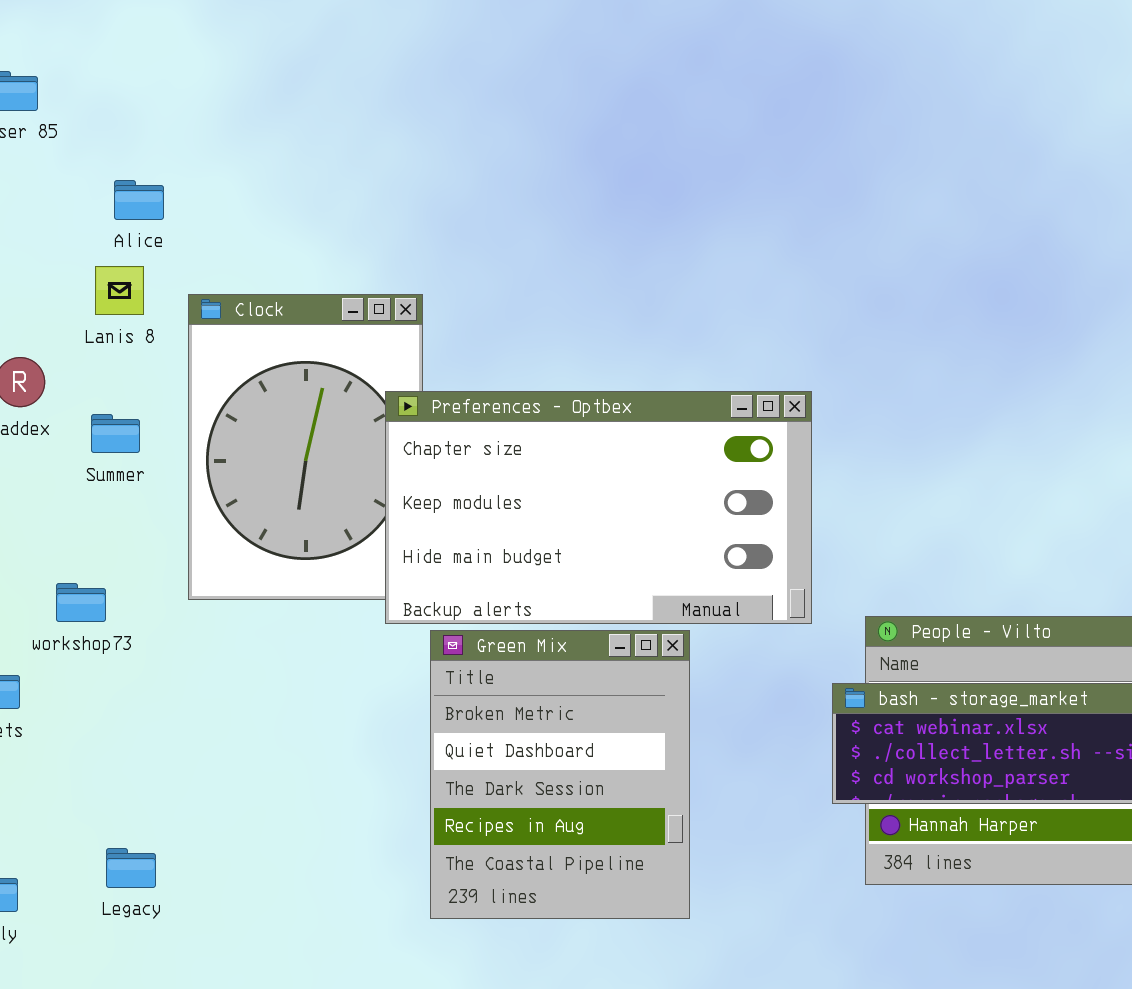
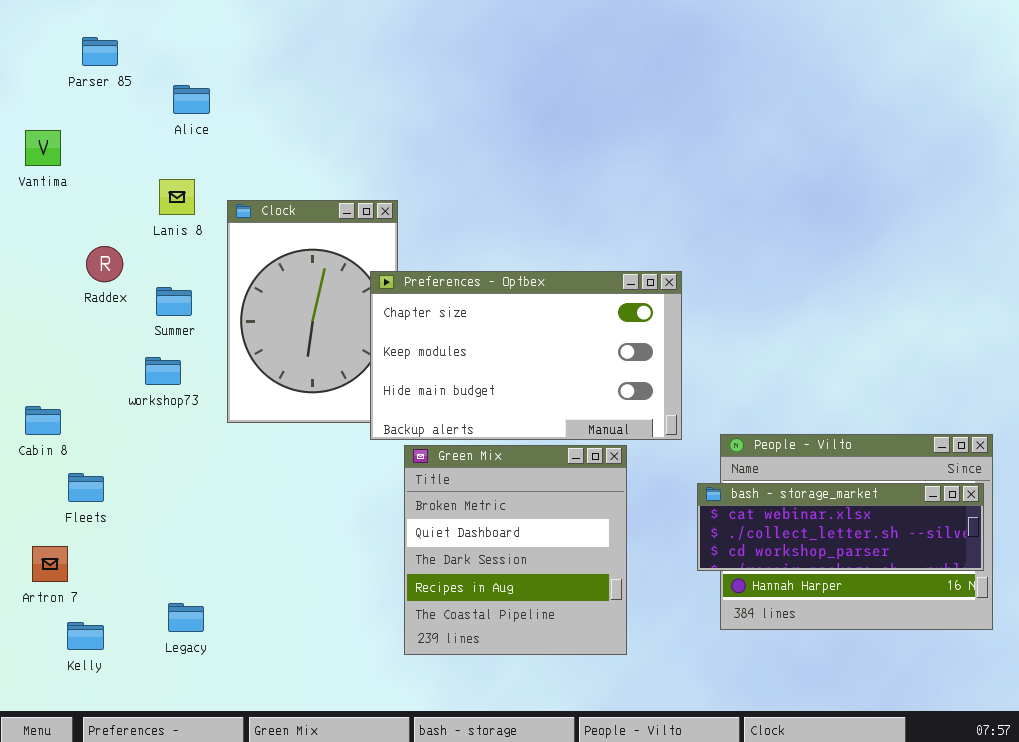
Alice: [114,180,164,220] -> [173,85,210,114], moved
workshop73: [56,583,106,622] -> [145,357,181,385], moved
Green Mix: [430,630,690,919] -> [404,445,627,655], resized

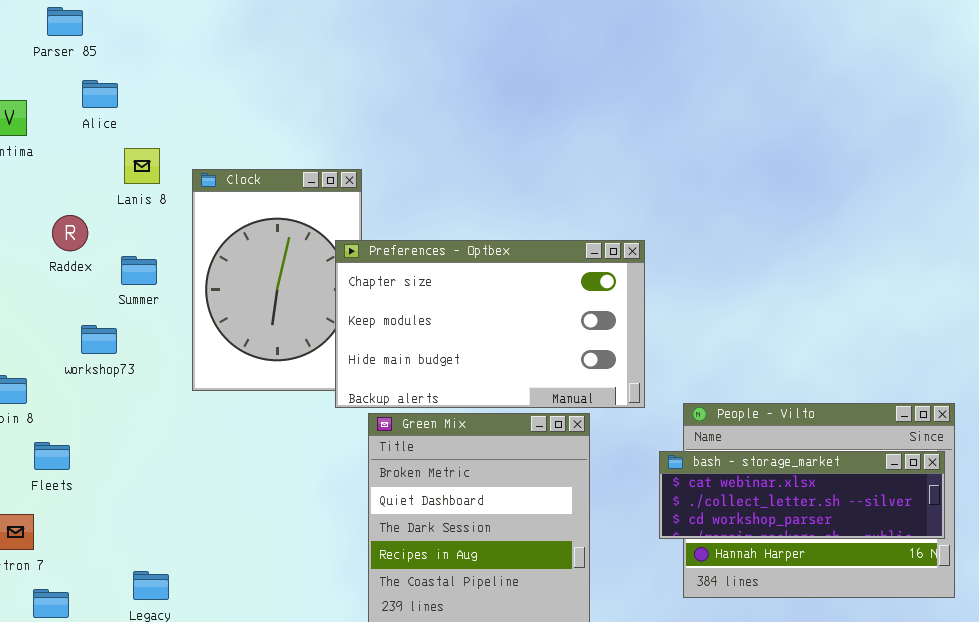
Alice: [173,85,210,114] -> [82,80,118,108], moved
workshop73: [145,357,181,385] -> [81,325,117,354], moved

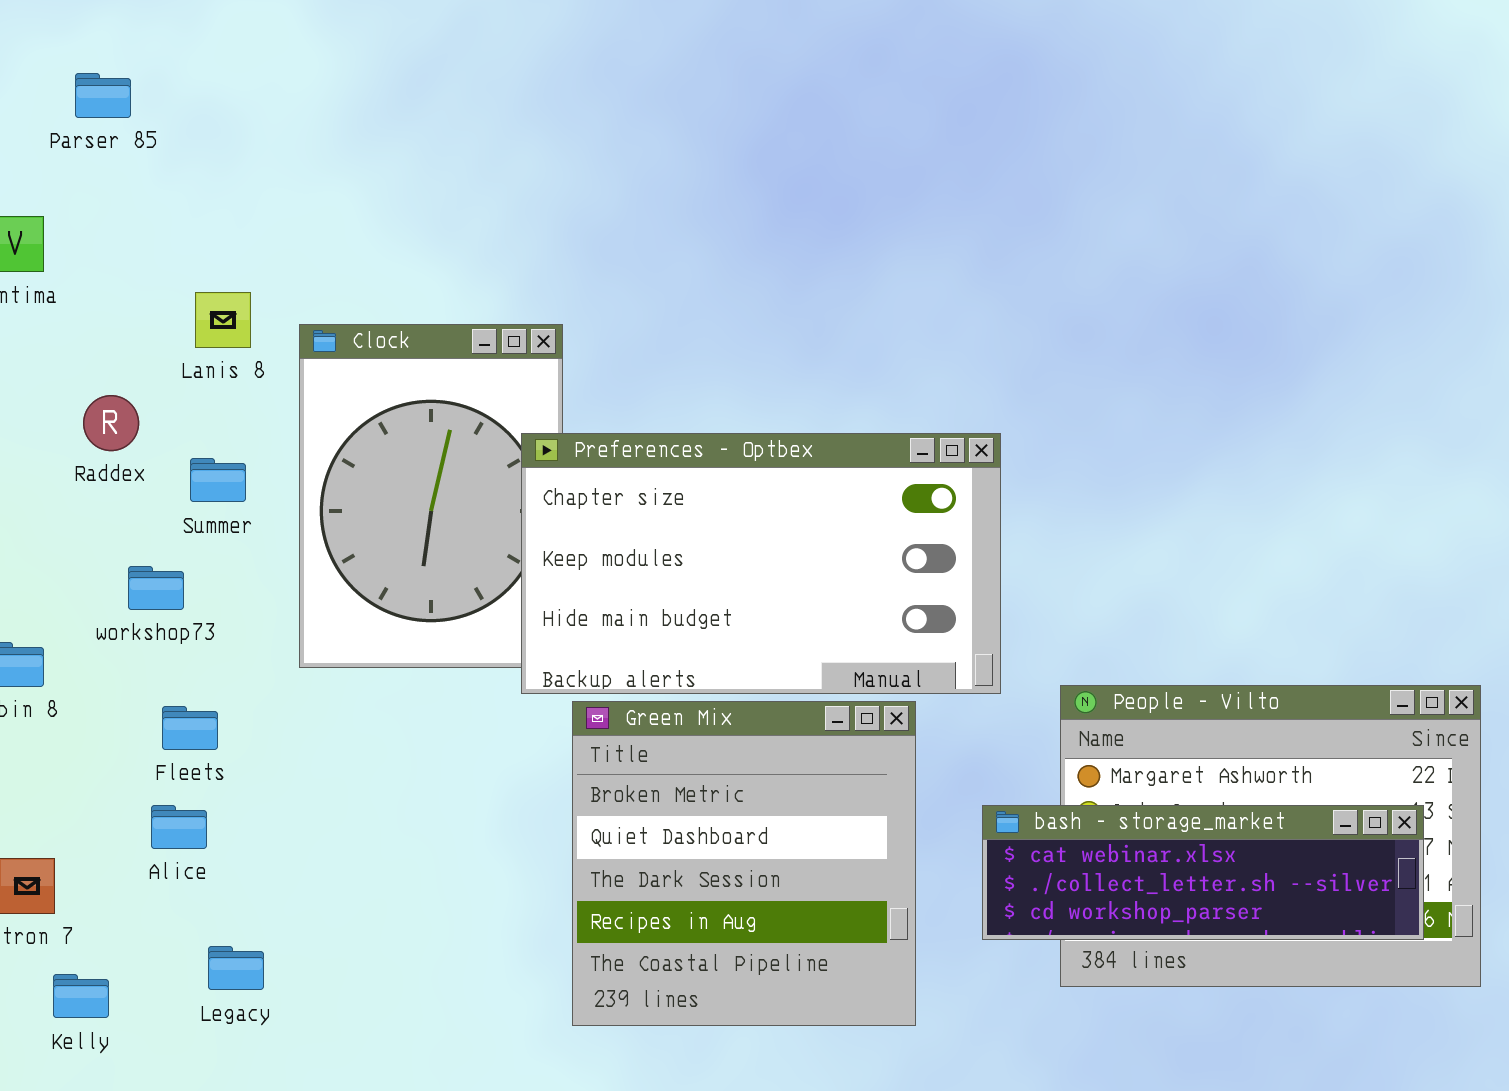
Alice: [82,80,118,108] -> [151,805,207,849], moved
Fleets: [34,442,70,470] -> [162,706,218,750], moved
bash - storage_market: [659,451,945,539] -> [982,805,1424,940], moved

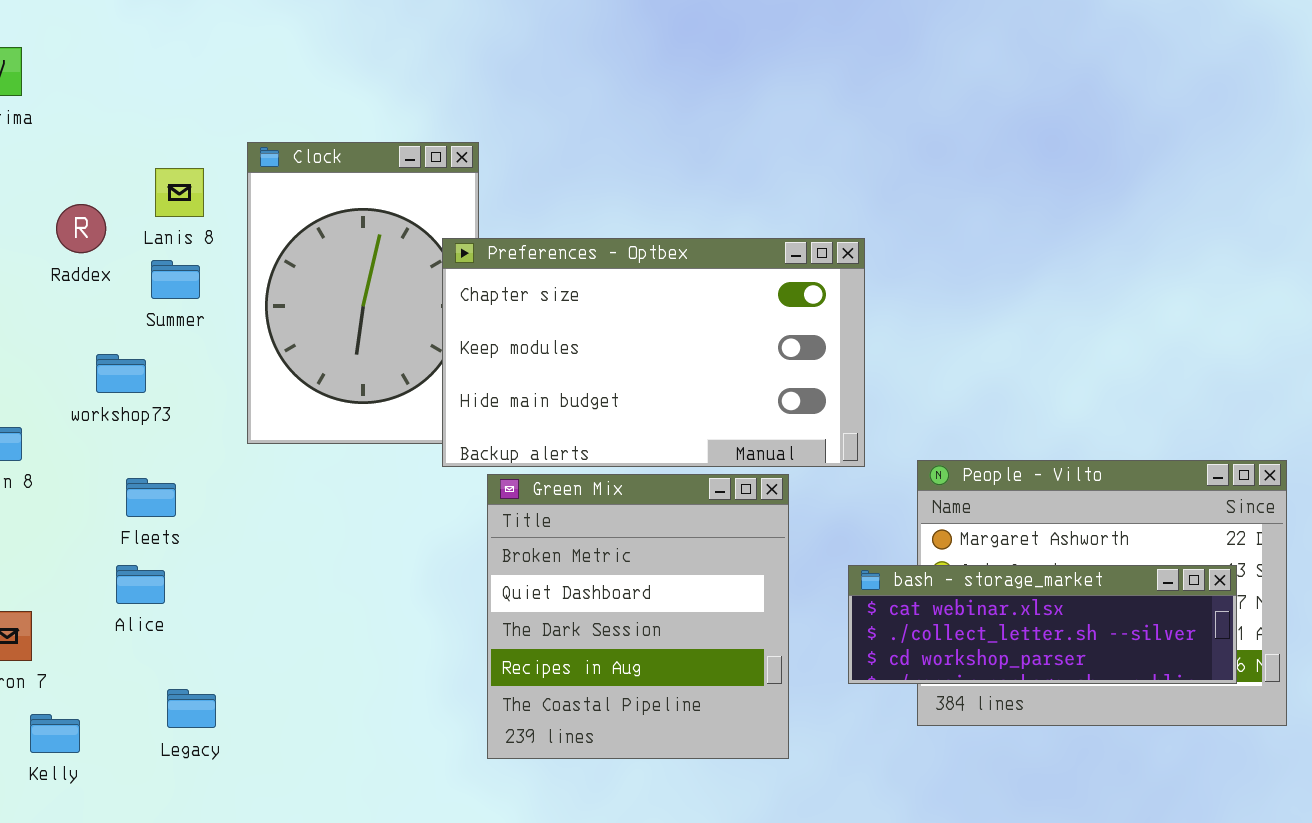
Lanis 8: [195,292,251,348] -> [155,168,204,217], moved

